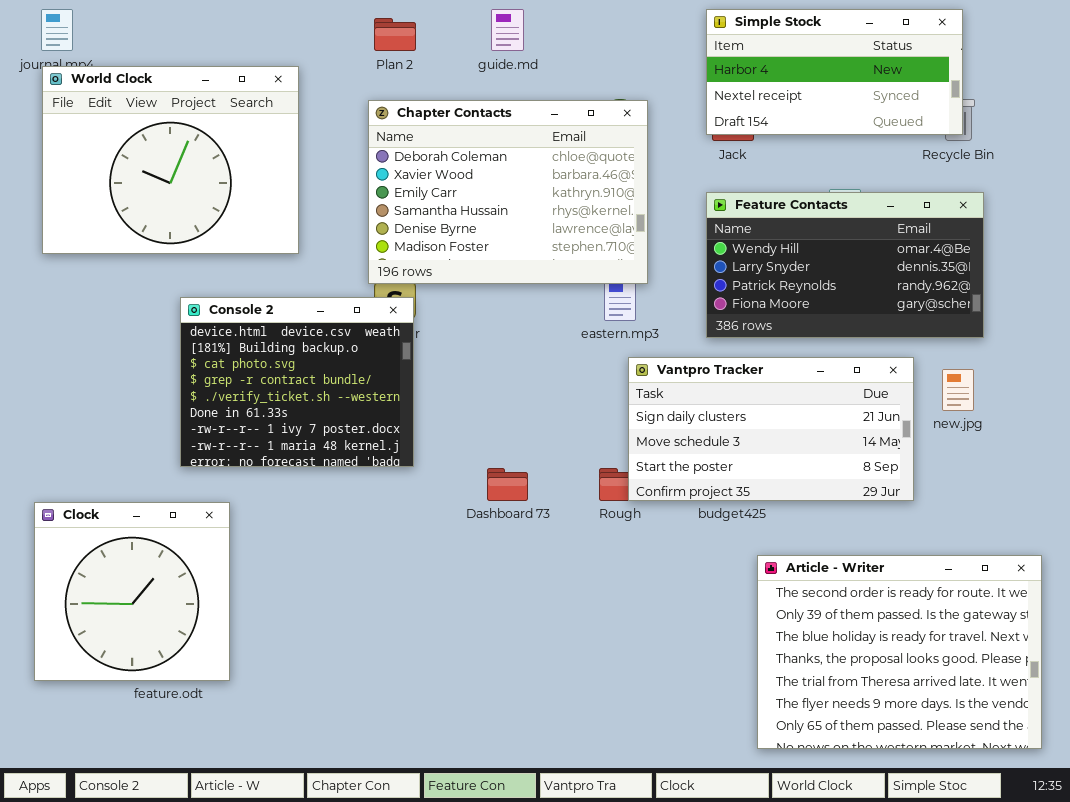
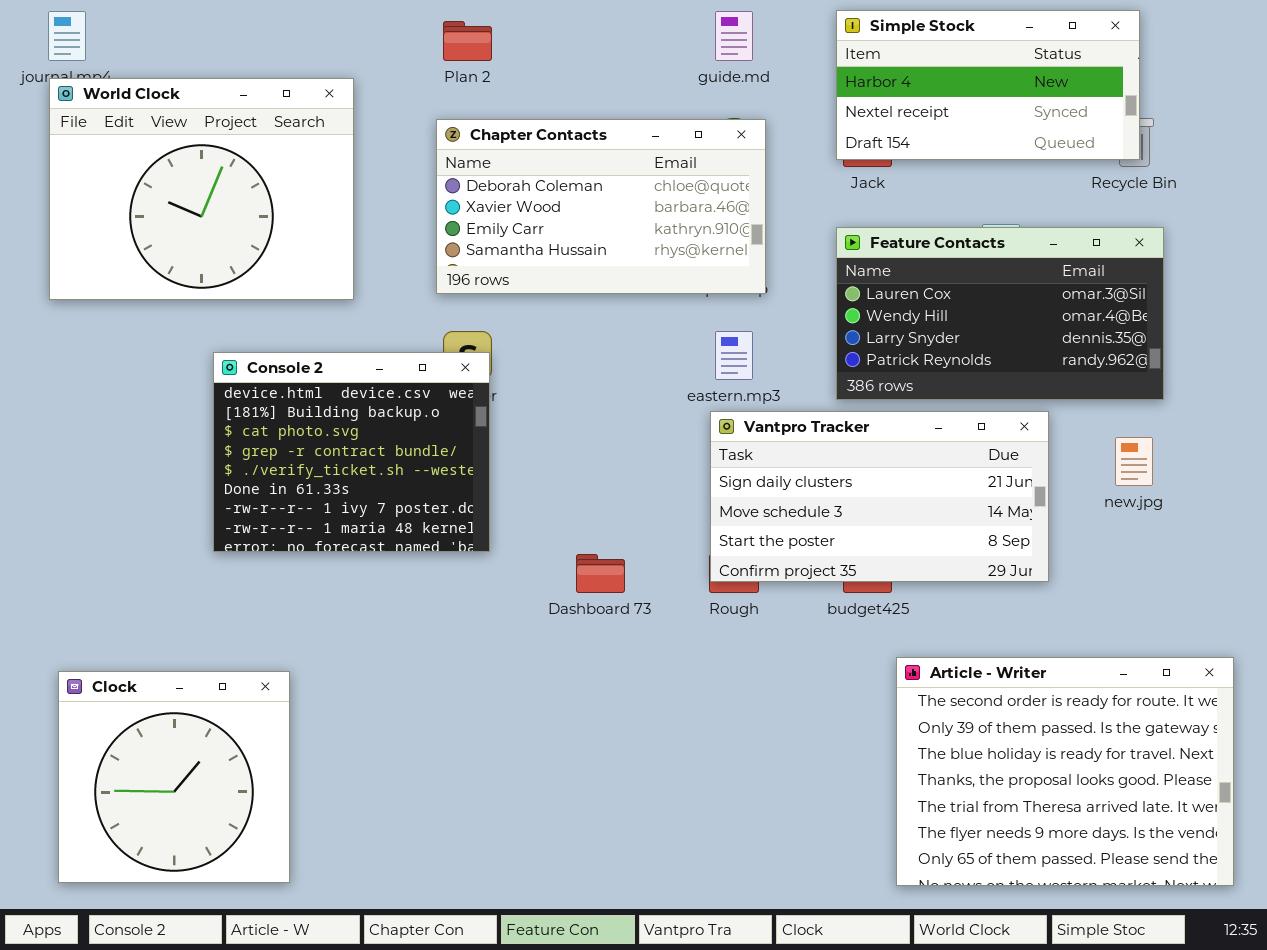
guide.md: [491,9,524,51] -> [715,11,753,61], moved
Chapter Contacts: [368,100,648,284] -> [436,119,766,294], resized
Feature Contacts: [706,192,984,338] -> [836,227,1164,400], scrolled up 1 row
Vantpro Tracker: [628,357,914,501] -> [710,411,1049,582], moved
Clock: [34,502,230,681] -> [58,671,290,883], moved

